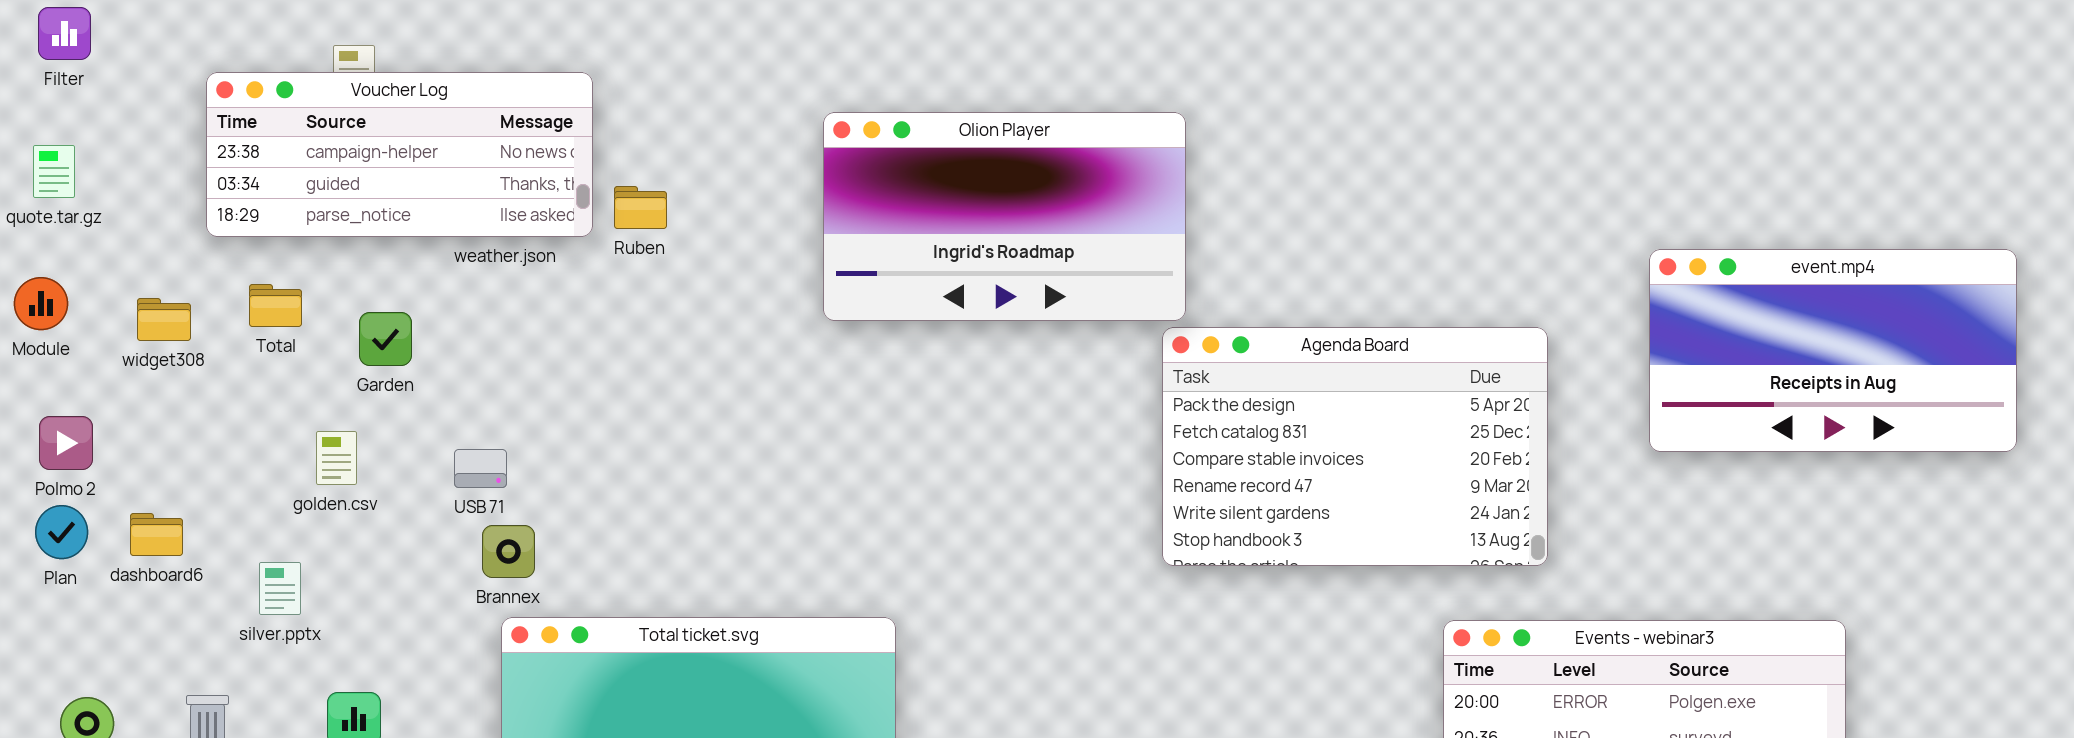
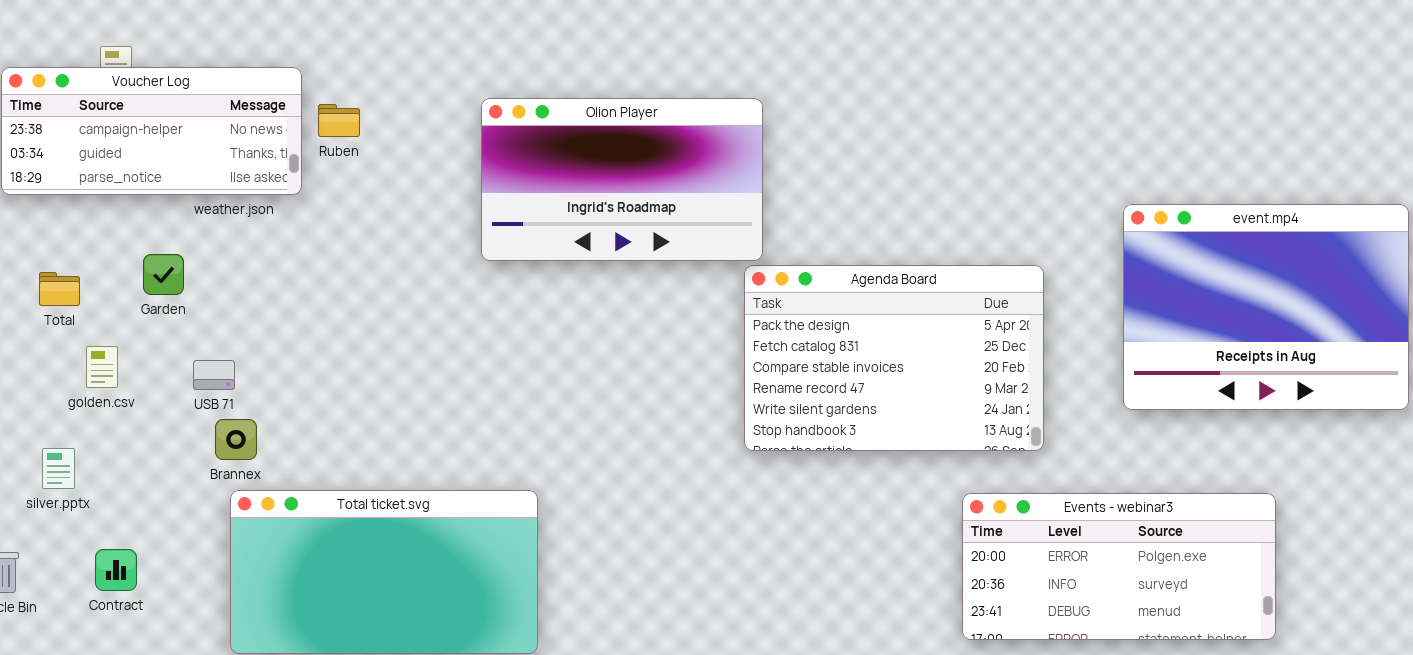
Ruben: [614,186,667,229] -> [318,104,360,137], moved
event.mp4: [1649,249,2017,452] -> [1123,204,1409,410], resized
Total: [249,284,302,327] -> [39,272,80,306], moved
Garden: [359,312,412,366] -> [143,254,184,295], moved

